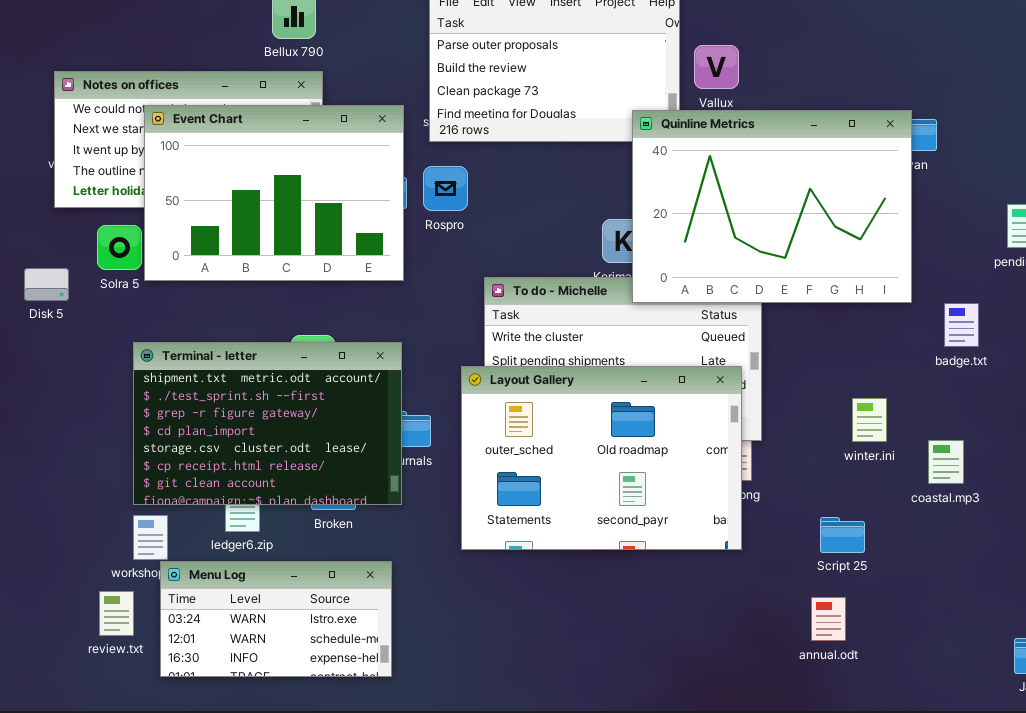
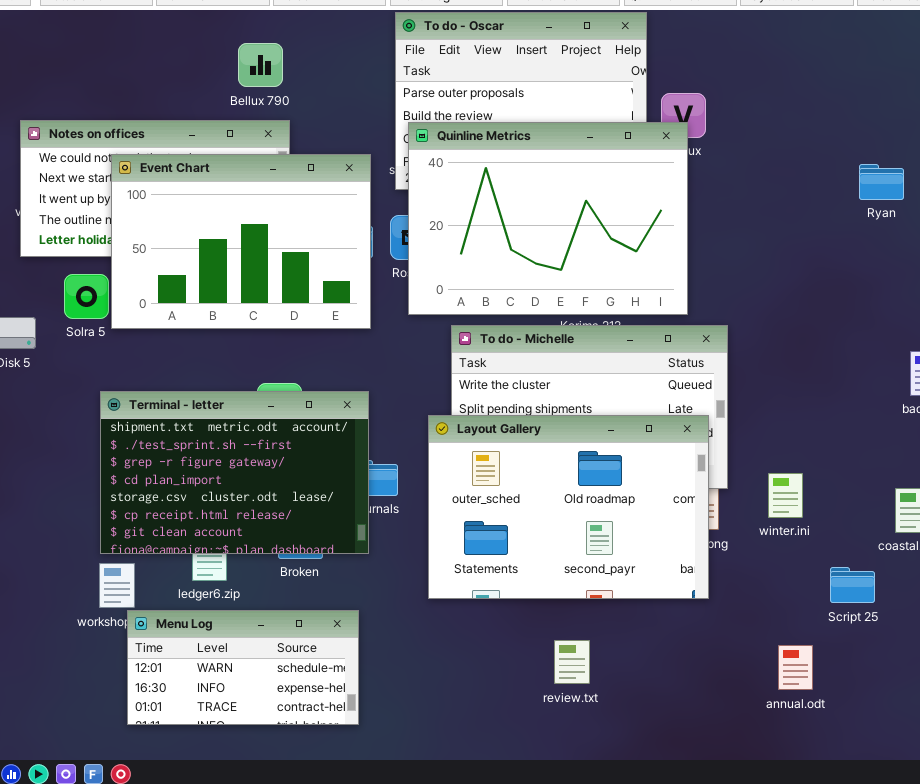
Quinline Metrics: [632,110,912,303] -> [408,122,688,315], moved
winter.ini: [852,398,887,442] -> [768,473,803,518], moved
Script 25: [820,517,865,553] -> [830,567,875,603], moved
Menu Log: [160,561,392,677] -> [127,610,359,725], scrolled down 1 row
review.txt: [99,591,134,636] -> [554,640,590,684], moved

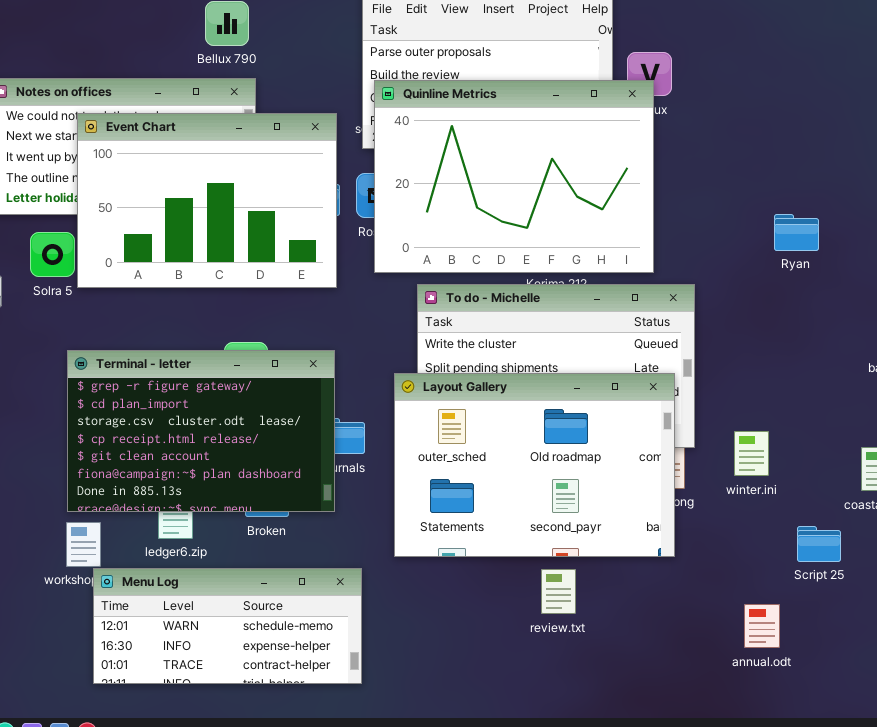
Ryan: [859,164,904,200] -> [774,214,819,251], moved
Terminal - letter: [100,391,369,554] -> [67,350,335,512], scrolled down 2 rows
Menu Log: [127,610,359,725] -> [93,568,362,684], resized
review.txt: [554,640,590,684] -> [541,569,576,614], moved

